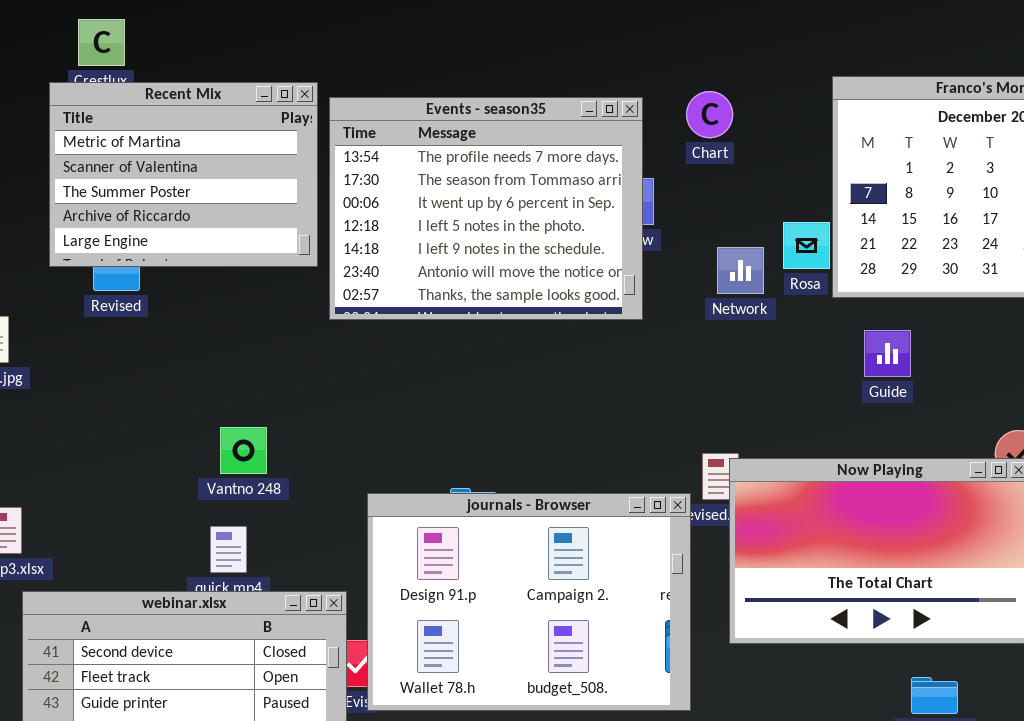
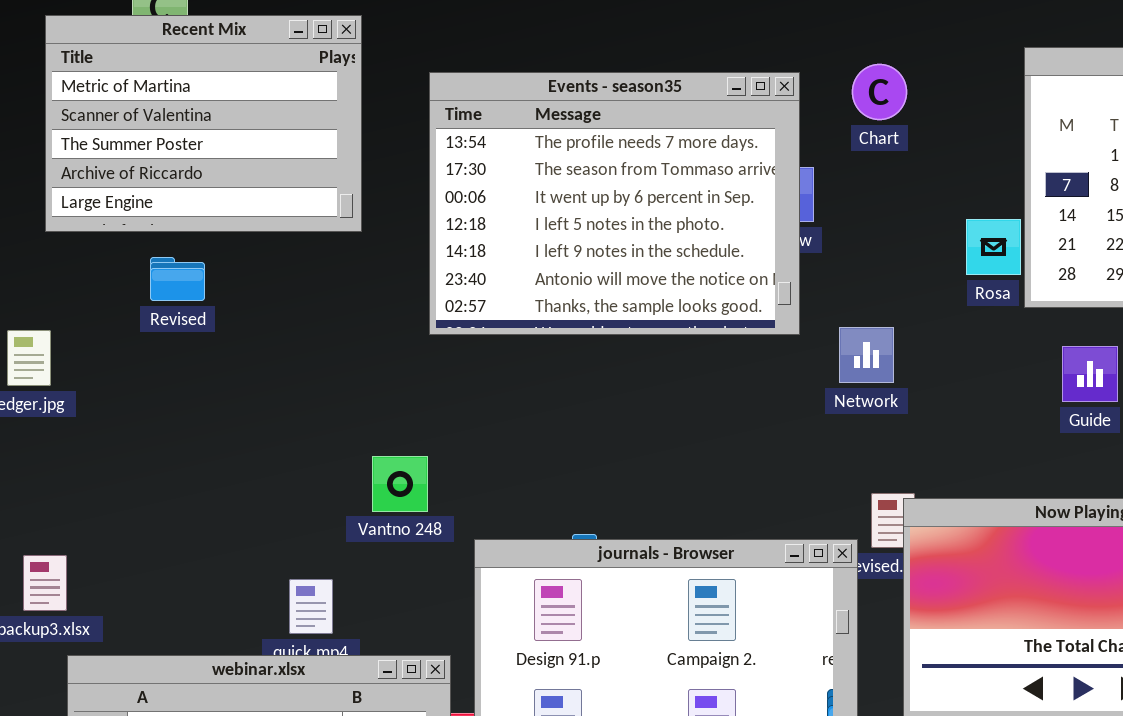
Recent Mix: [49,82,318,267] -> [45,15,362,232], moved
Network: [717,247,764,294] -> [839,327,894,383], moved
Vantno 248: [220,427,267,474] -> [372,456,428,512], moved

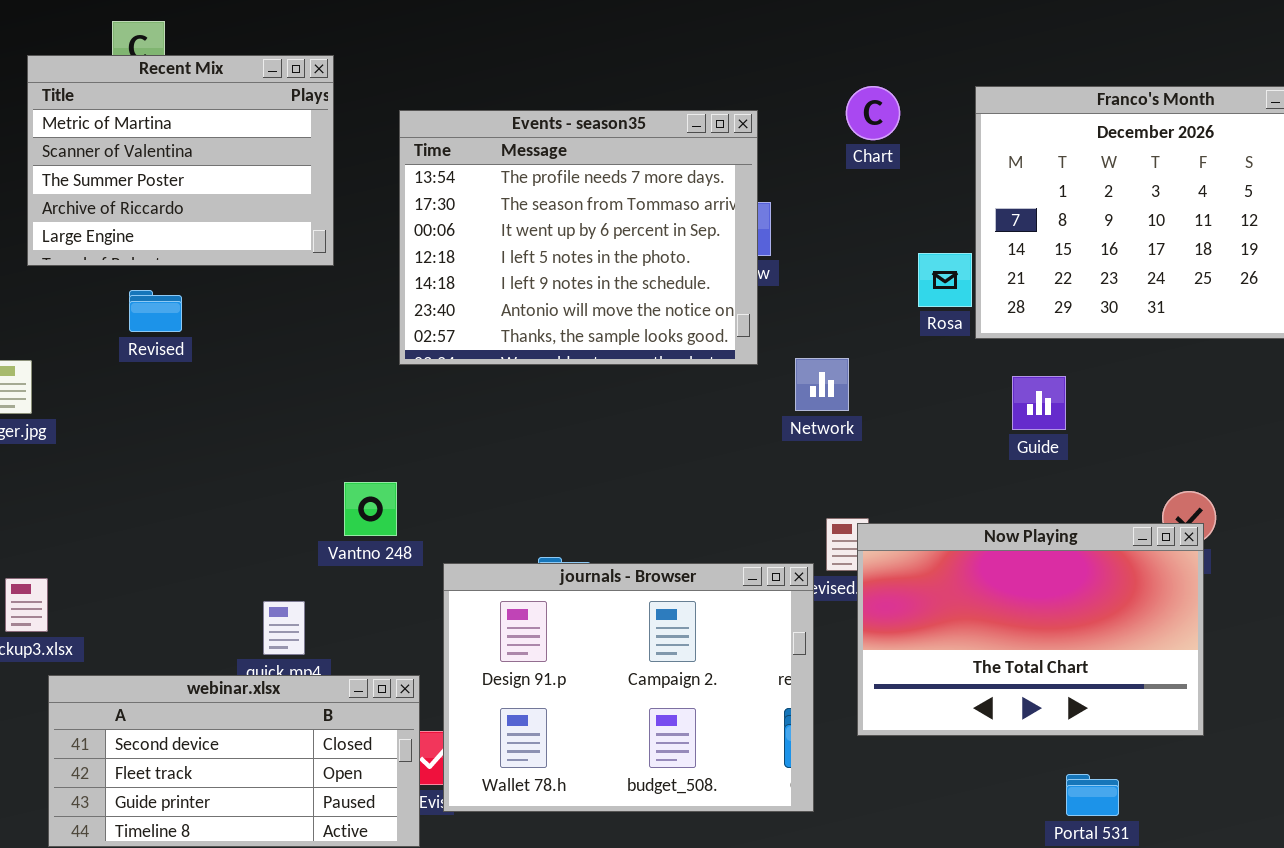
Chart: [852,64,907,120] -> [846,86,900,140], moved

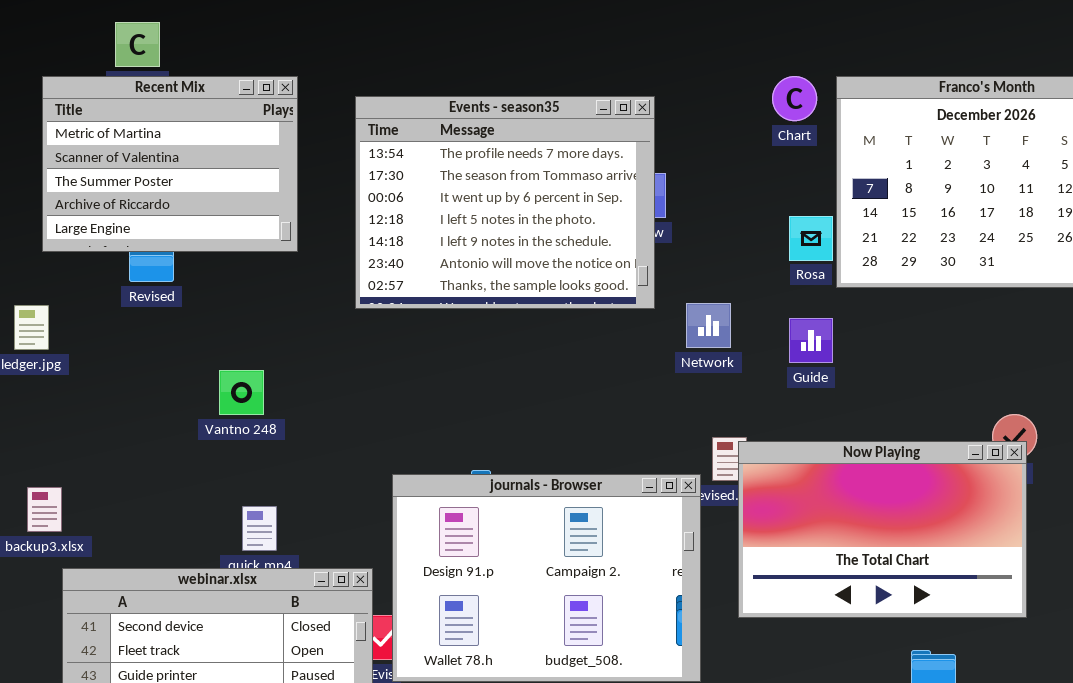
Recent Mix: [27,55,334,266] -> [42,76,298,252], moved
Chart: [846,86,900,140] -> [772,76,817,121], moved
Guide: [1012,376,1066,430] -> [789,318,833,363], moved
Vantno 248: [344,482,397,536] -> [219,370,264,415], moved

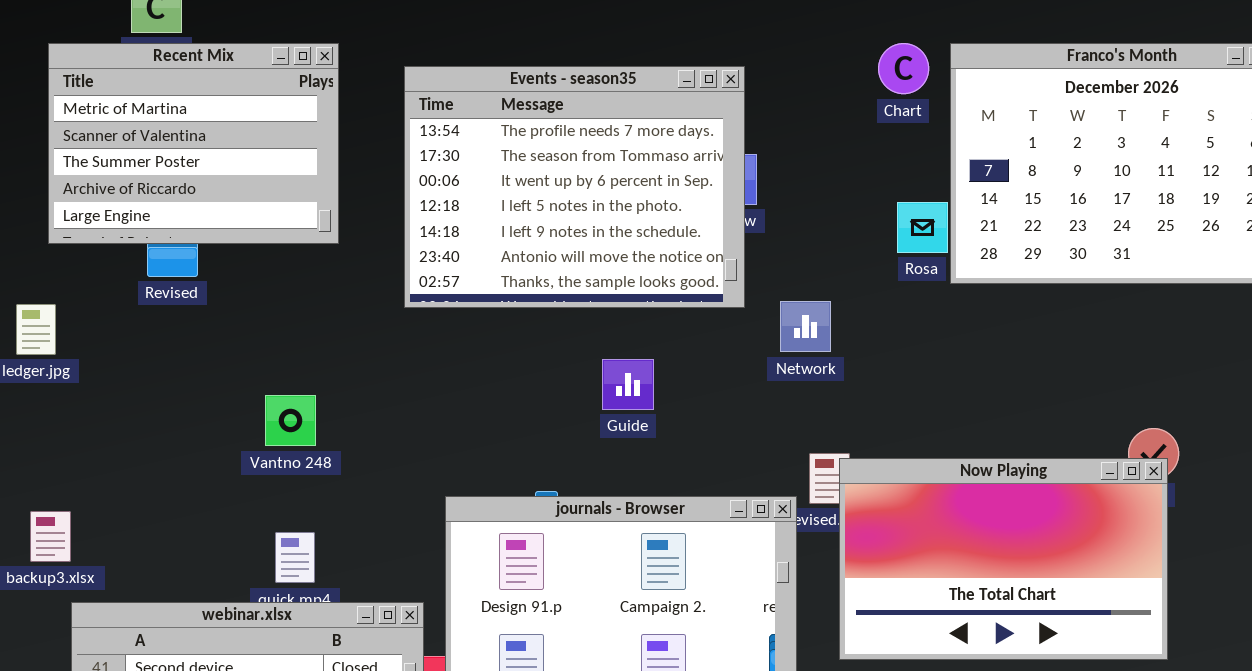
Guide: [789,318,833,363] -> [602,359,654,410], moved
Vantno 248: [219,370,264,415] -> [265,395,316,446], moved

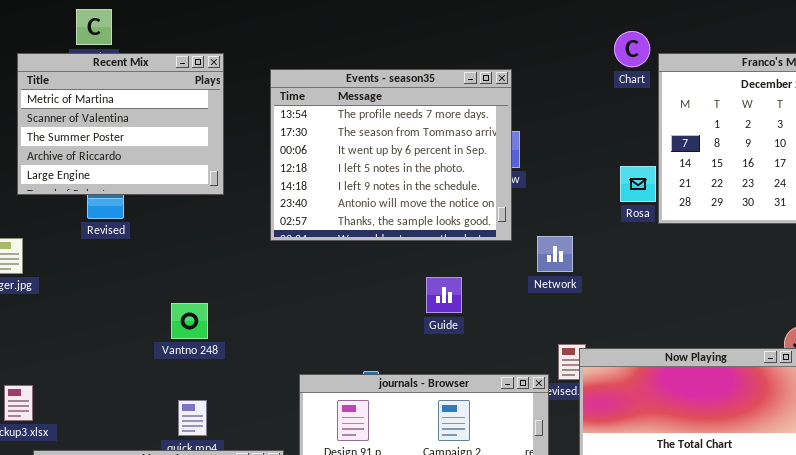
Chart: [878,43,929,94] -> [614,31,650,67], moved
Guide: [602,359,654,410] -> [426,277,462,313], moved

